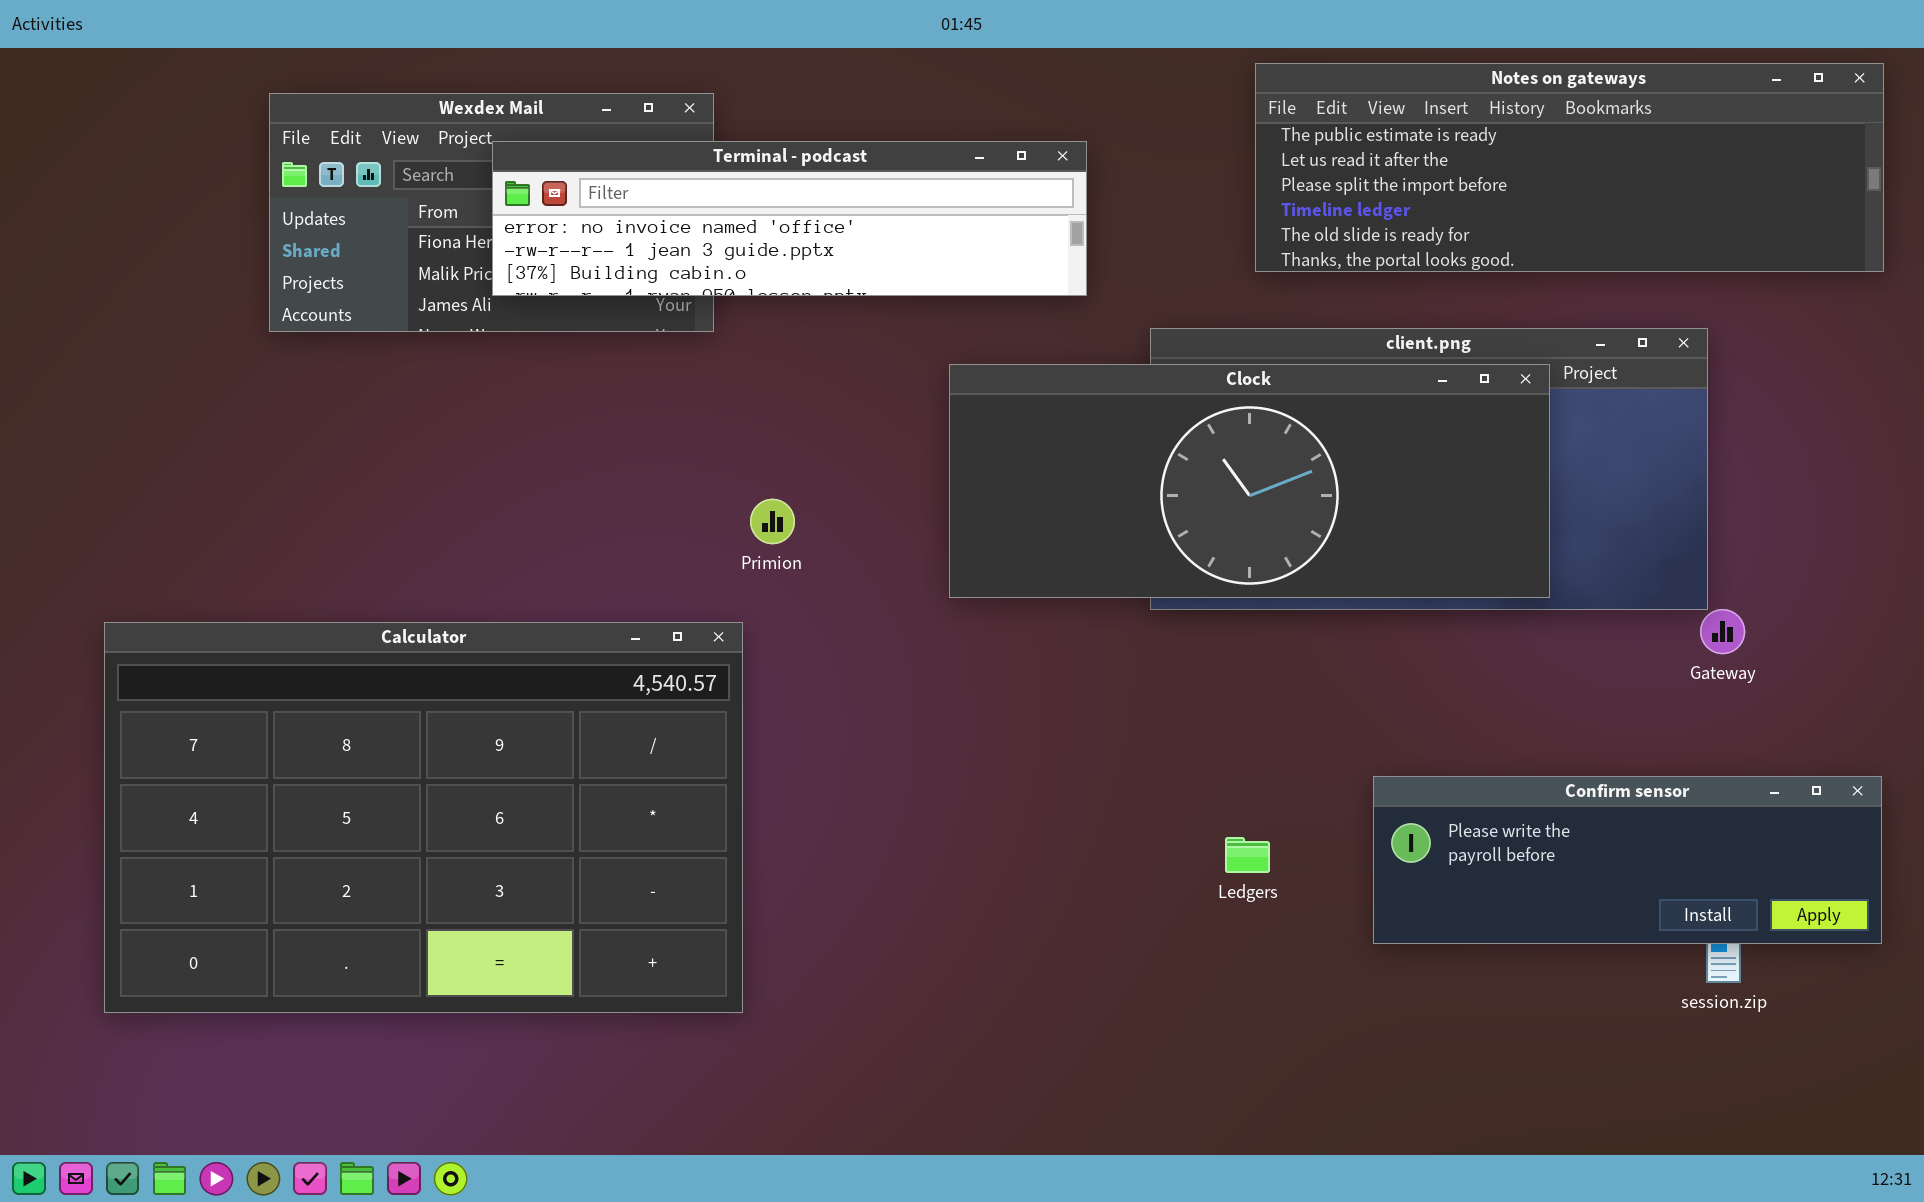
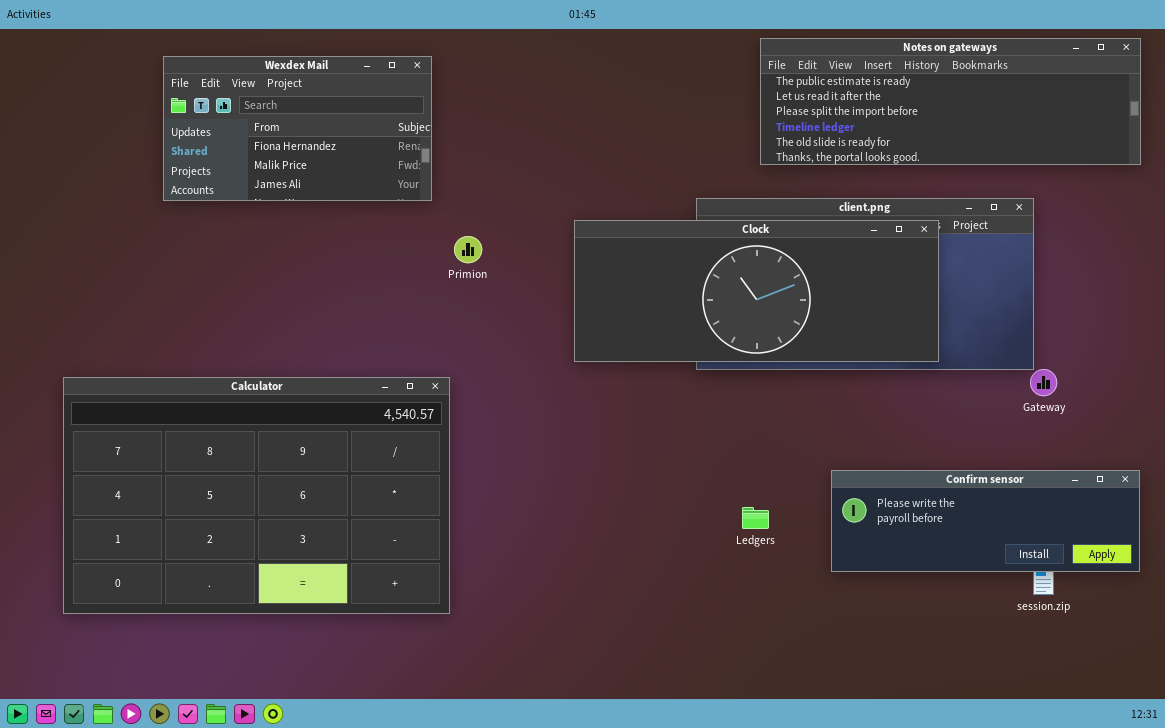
Terminal - podcast: [492,141,1087,296] -> none, closed
Primion: [750,499,795,544] -> [454,236,482,263], moved

